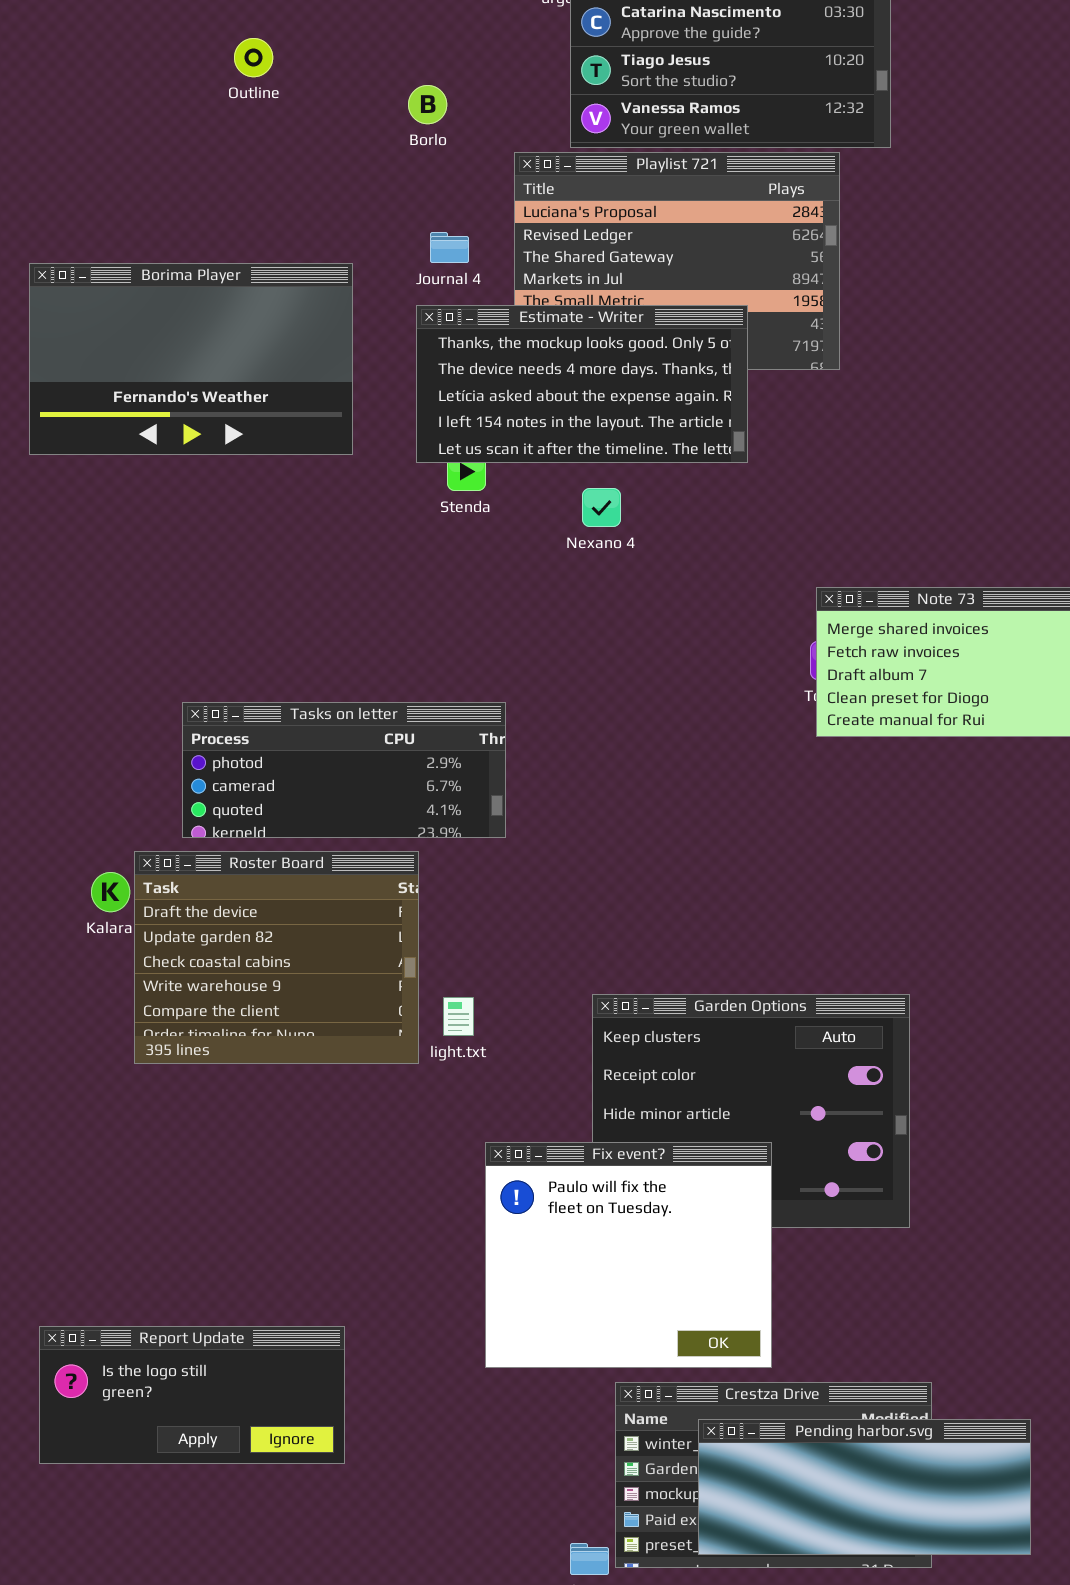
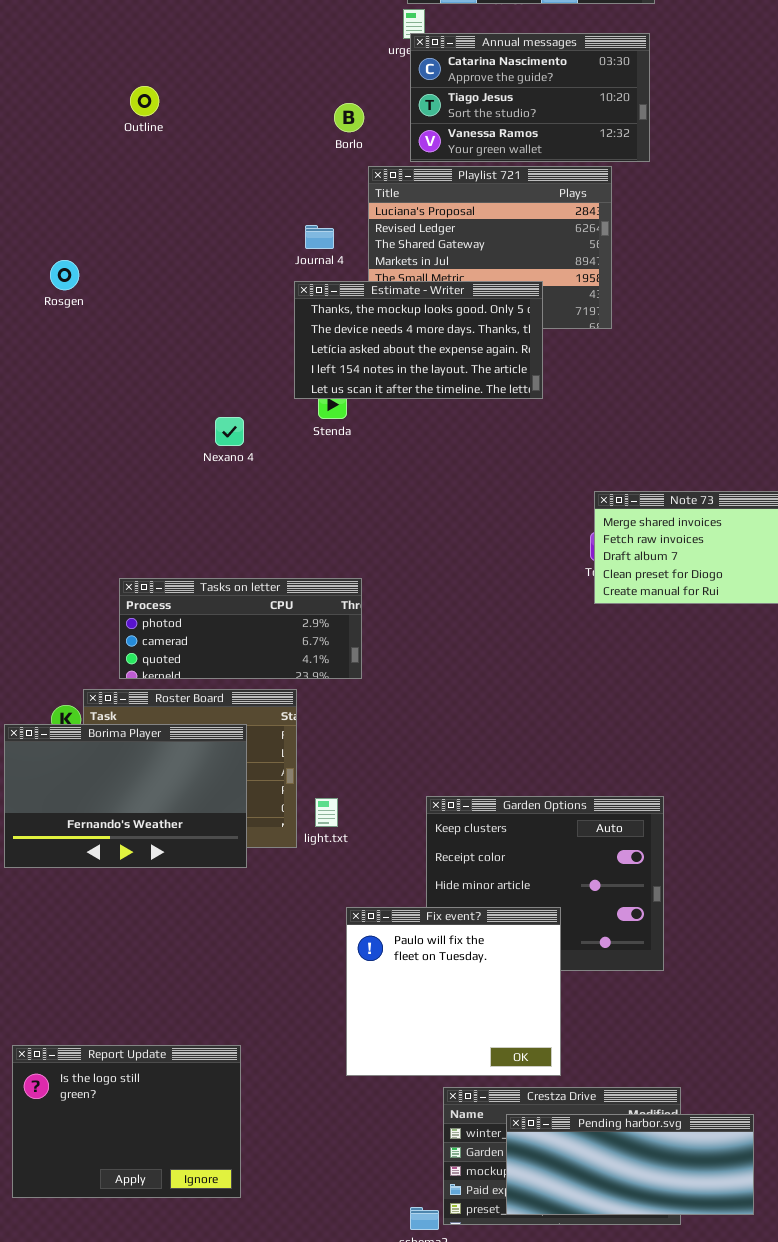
Outline: [234,38,273,77] -> [130,86,159,116], moved
Borlo: [408,85,447,124] -> [334,103,364,132], moved
Borima Player: [29,263,353,455] -> [4,724,247,868], moved
Nexano 4: [582,488,621,527] -> [215,417,244,446], moved
Report Update: [39,1326,345,1464] -> [12,1045,241,1198], resized

